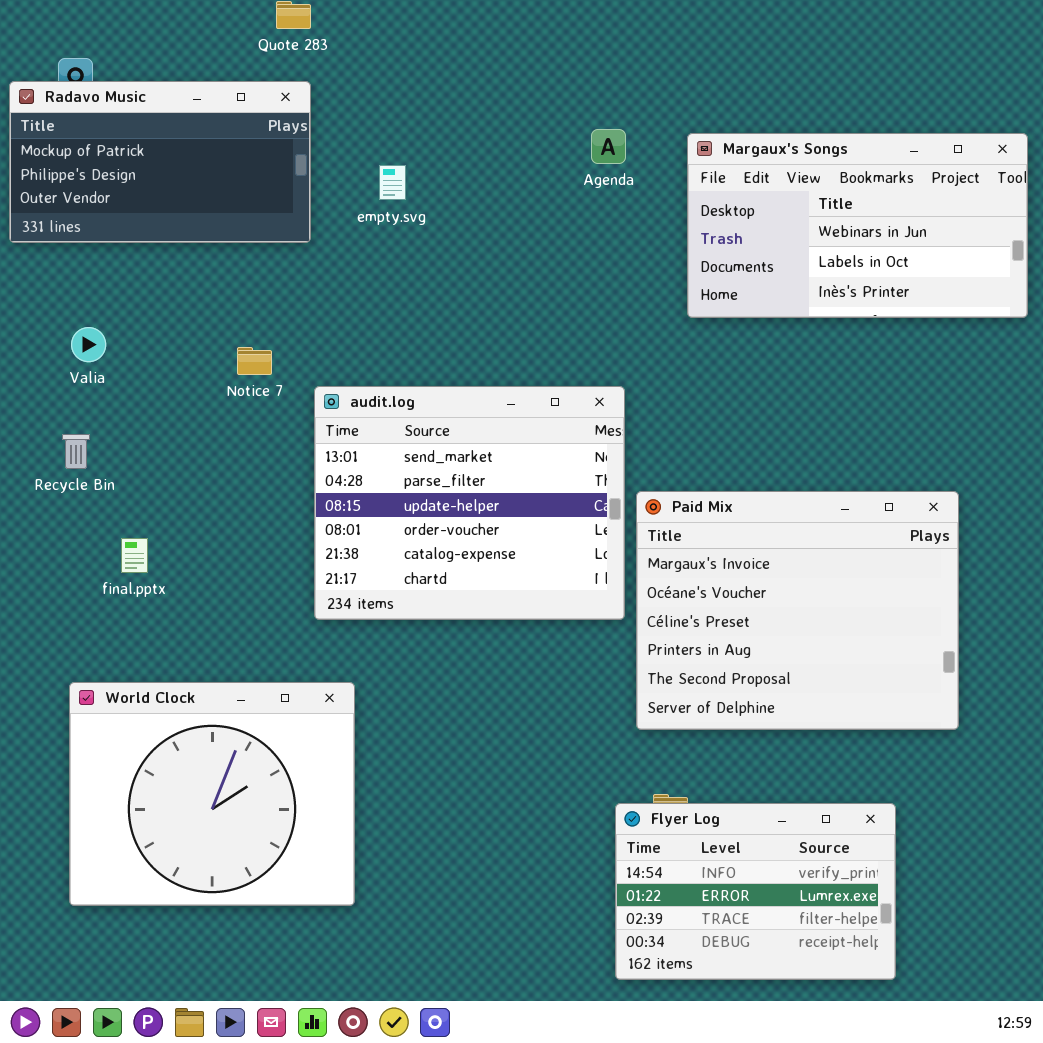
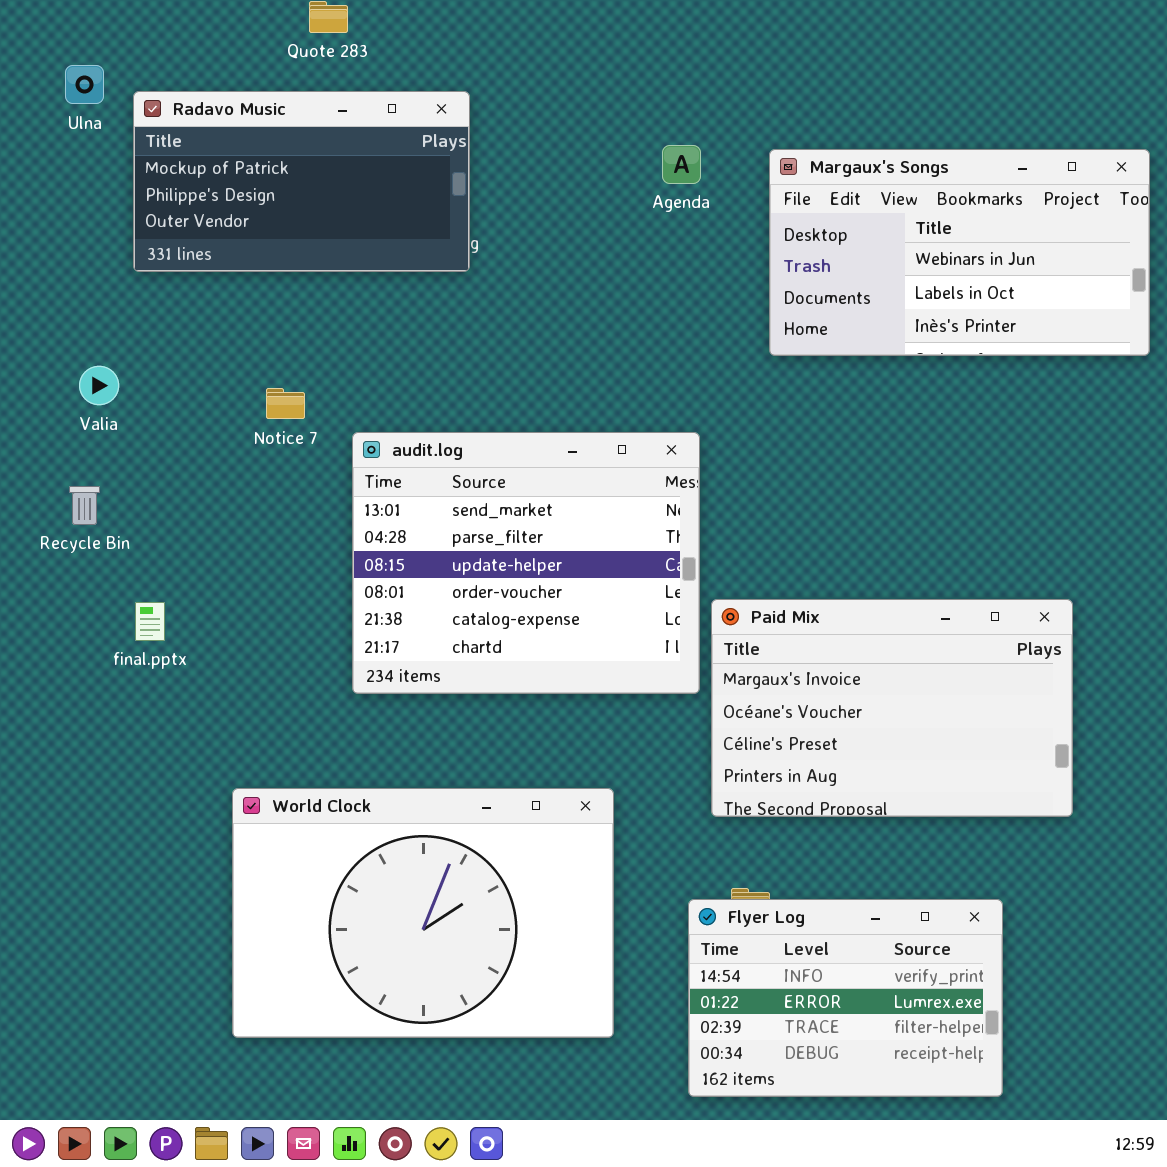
Radavo Music: [9,81,311,243] -> [133,91,470,272], moved
Paid Mix: [636,491,959,730] -> [711,599,1073,817], resized
World Clock: [69,682,355,906] -> [232,788,614,1038], moved, resized

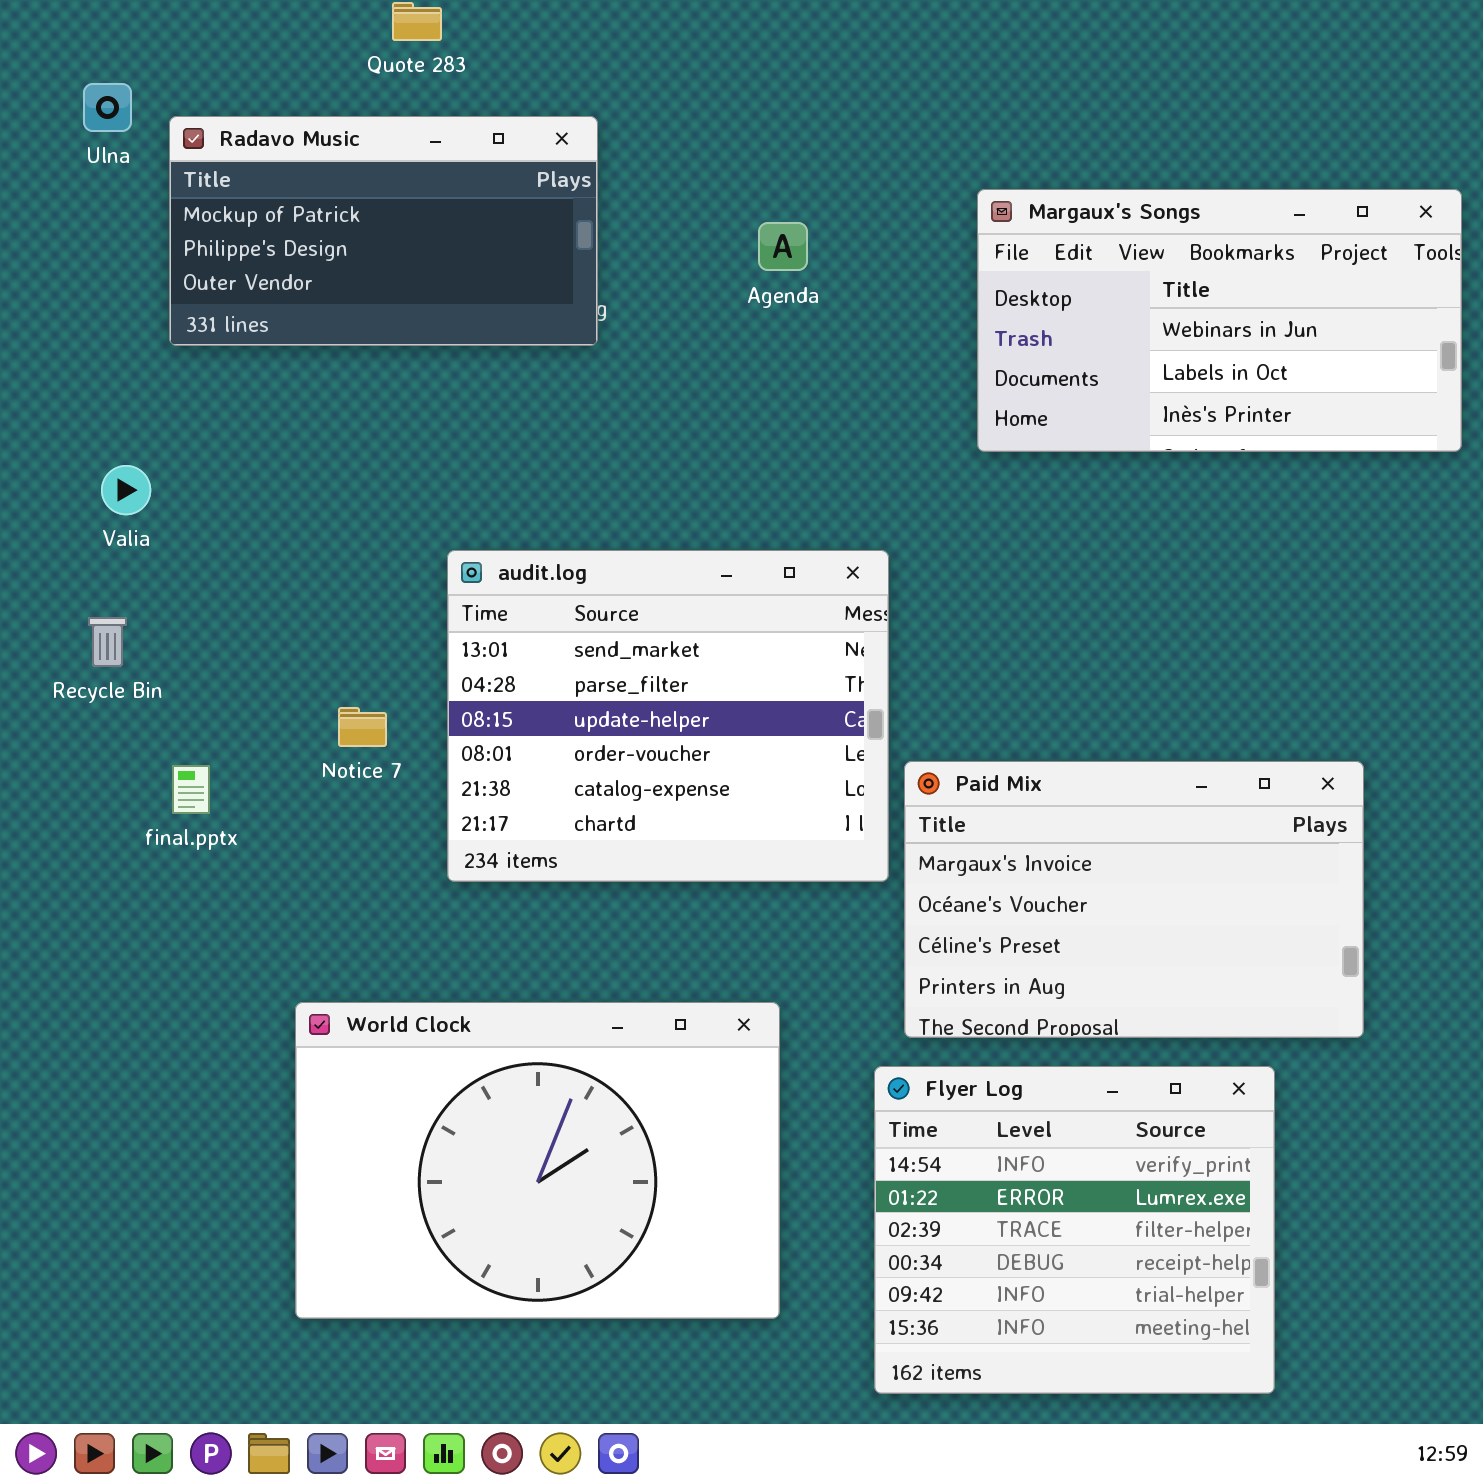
Agenda: [662,145,701,184] -> [758,222,808,271], moved
Notice 7: [266,388,305,419] -> [338,707,387,747], moved
Flyer Log: [688,899,1003,1097] -> [874,1066,1275,1394], resized

